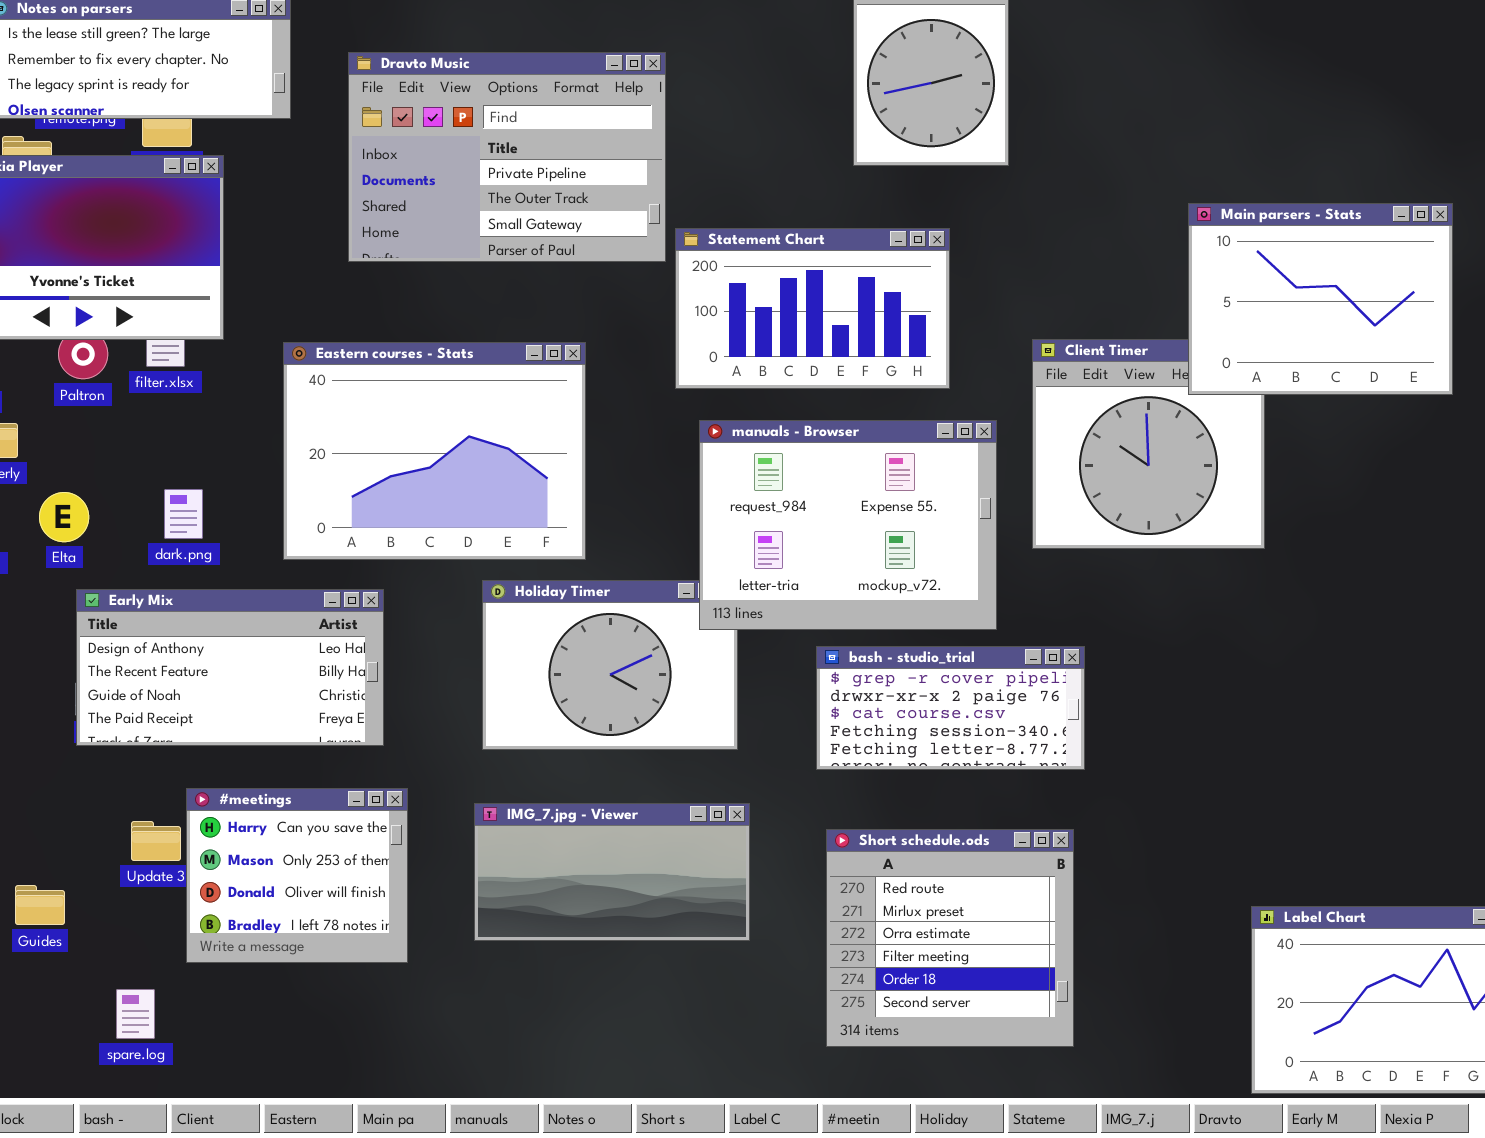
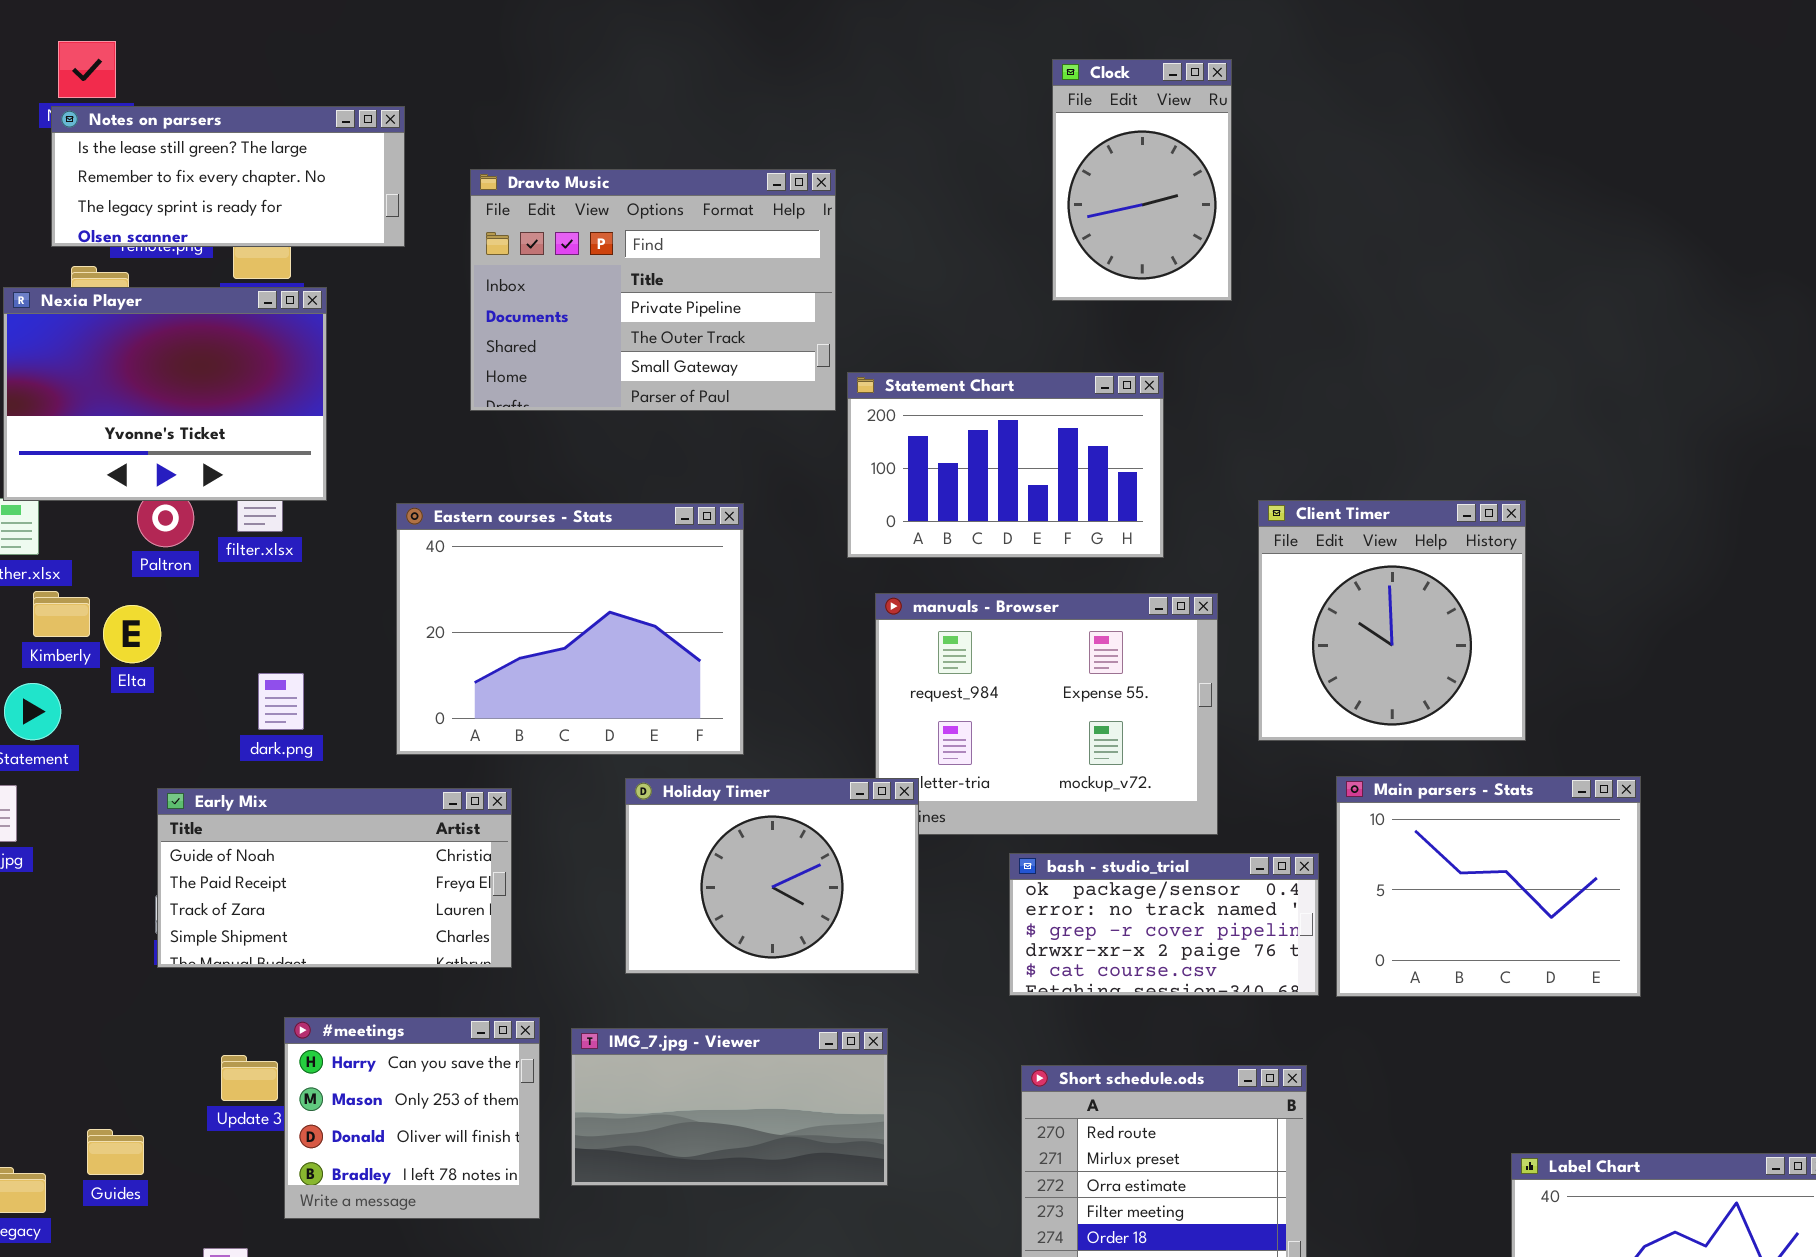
Main parsers - Stats: [1188,203,1453,395] -> [1336,776,1641,997], moved
Elta: [39,492,89,542] -> [103,605,161,663], moved
Holiday Timer: [482,580,738,750] -> [625,778,919,974], raised
Early Mix: [76,589,384,746] -> [157,788,512,968], scrolled down 2 rows
bash - studio_trial: [816,646,1085,770] -> [1009,853,1319,996], scrolled up 2 rows
IMG_7.jpg - Viewer: [474,803,750,941] -> [571,1028,888,1186], moved

